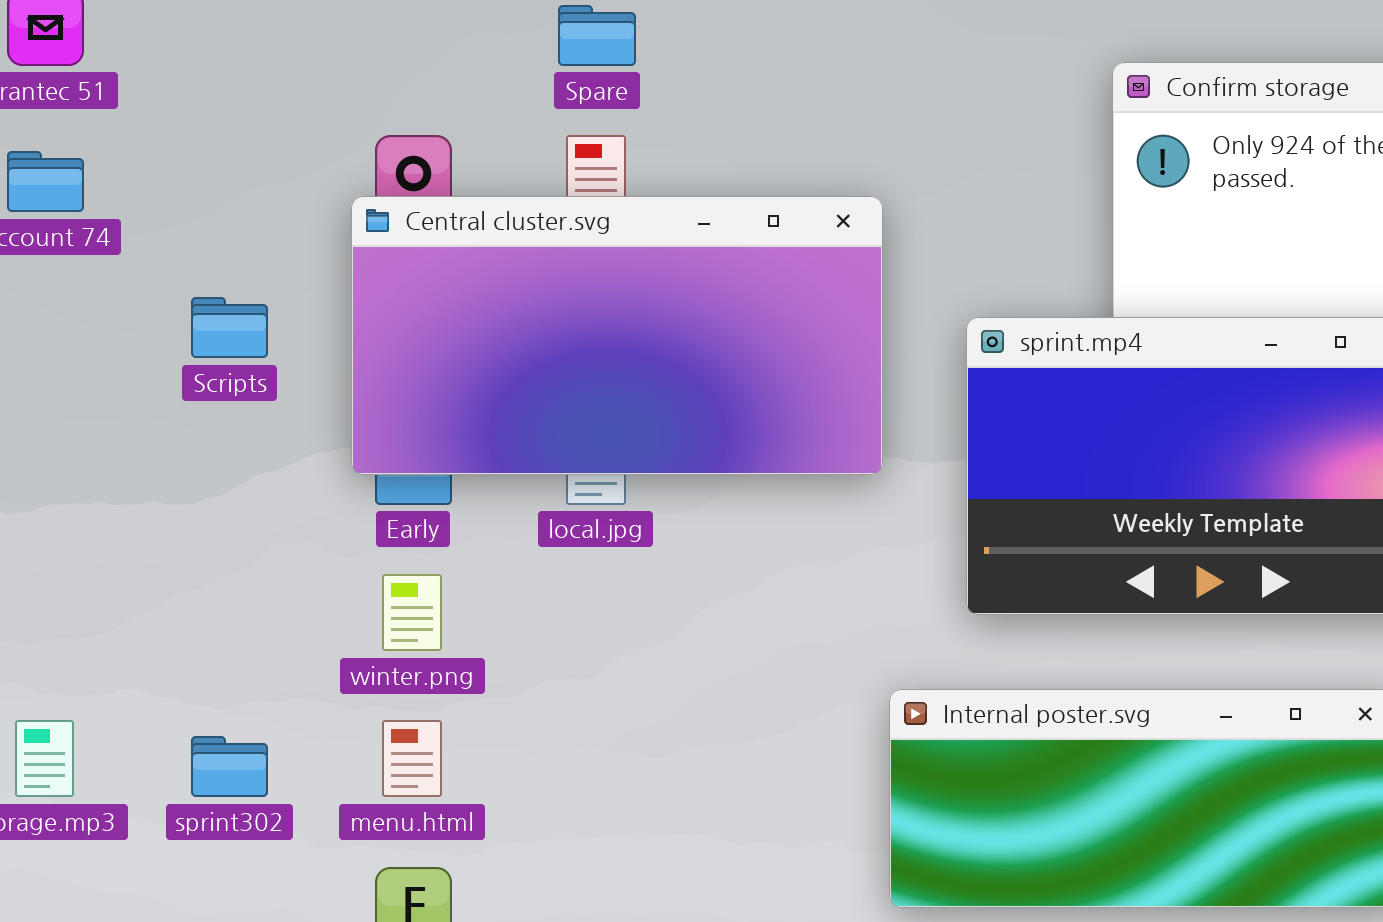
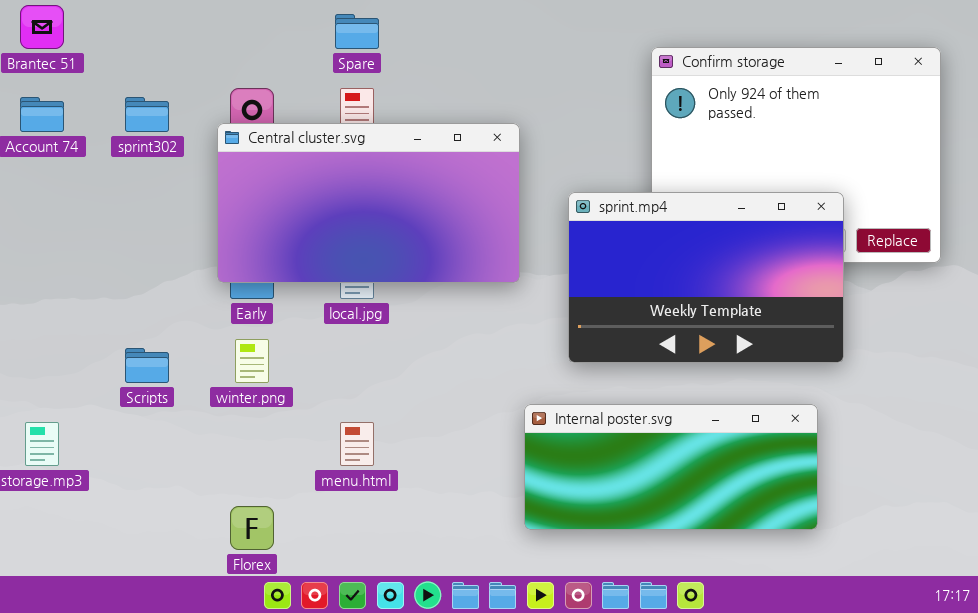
Scripts: [191,297,268,358] -> [125,348,169,383], moved
menu.html: [382,720,442,797] -> [340,422,374,466], moved
sprint302: [191,736,268,797] -> [125,97,169,132], moved

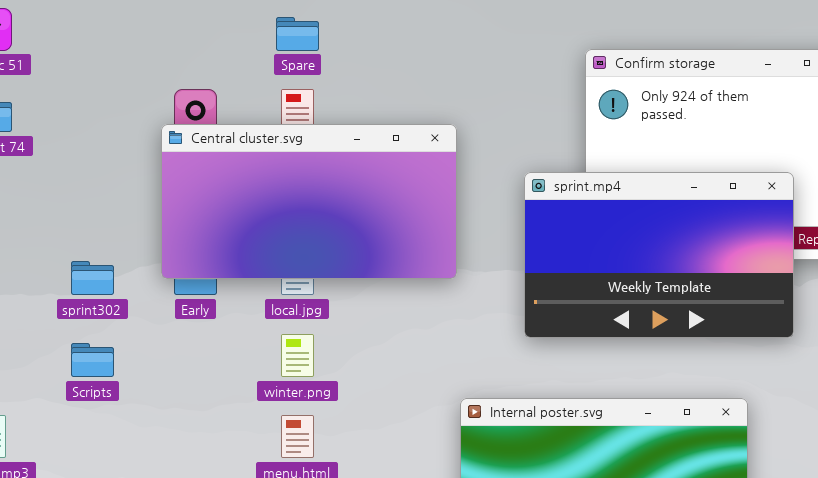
sprint302: [125,97,169,132] -> [71,261,114,295], moved
sprint.mp4: [568,192,844,363] -> [524,172,794,338], moved
winter.png: [235,339,269,383] -> [281,334,314,377], moved

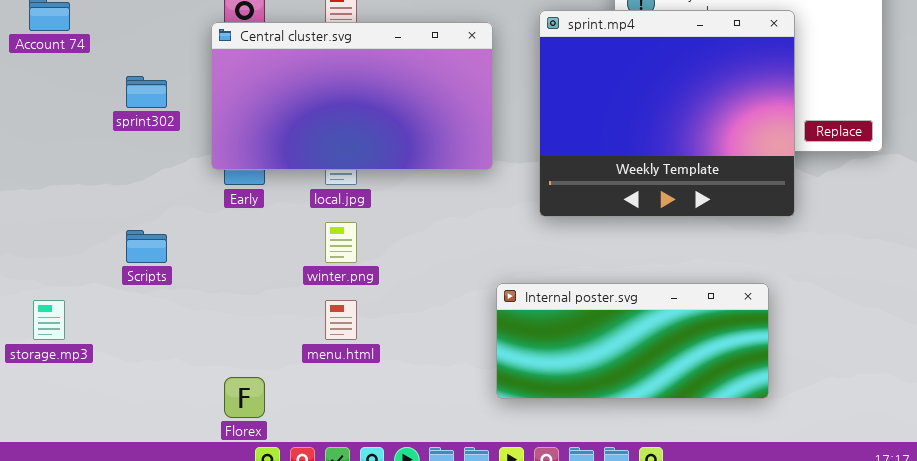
sprint.mp4: [524,172,794,338] -> [539,10,795,217], moved, resized
sprint302: [71,261,114,295] -> [126,76,167,108], moved

